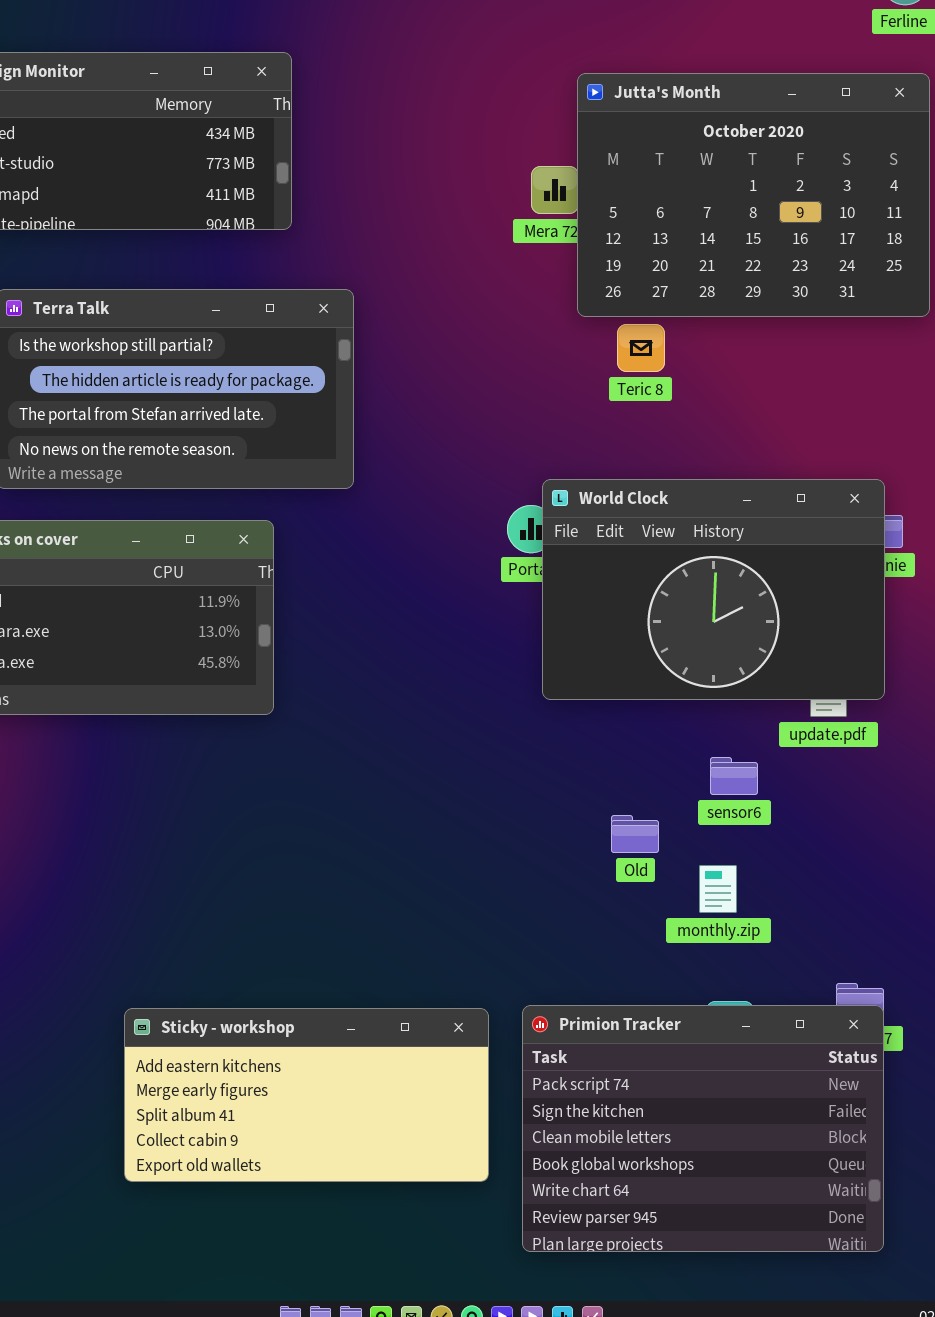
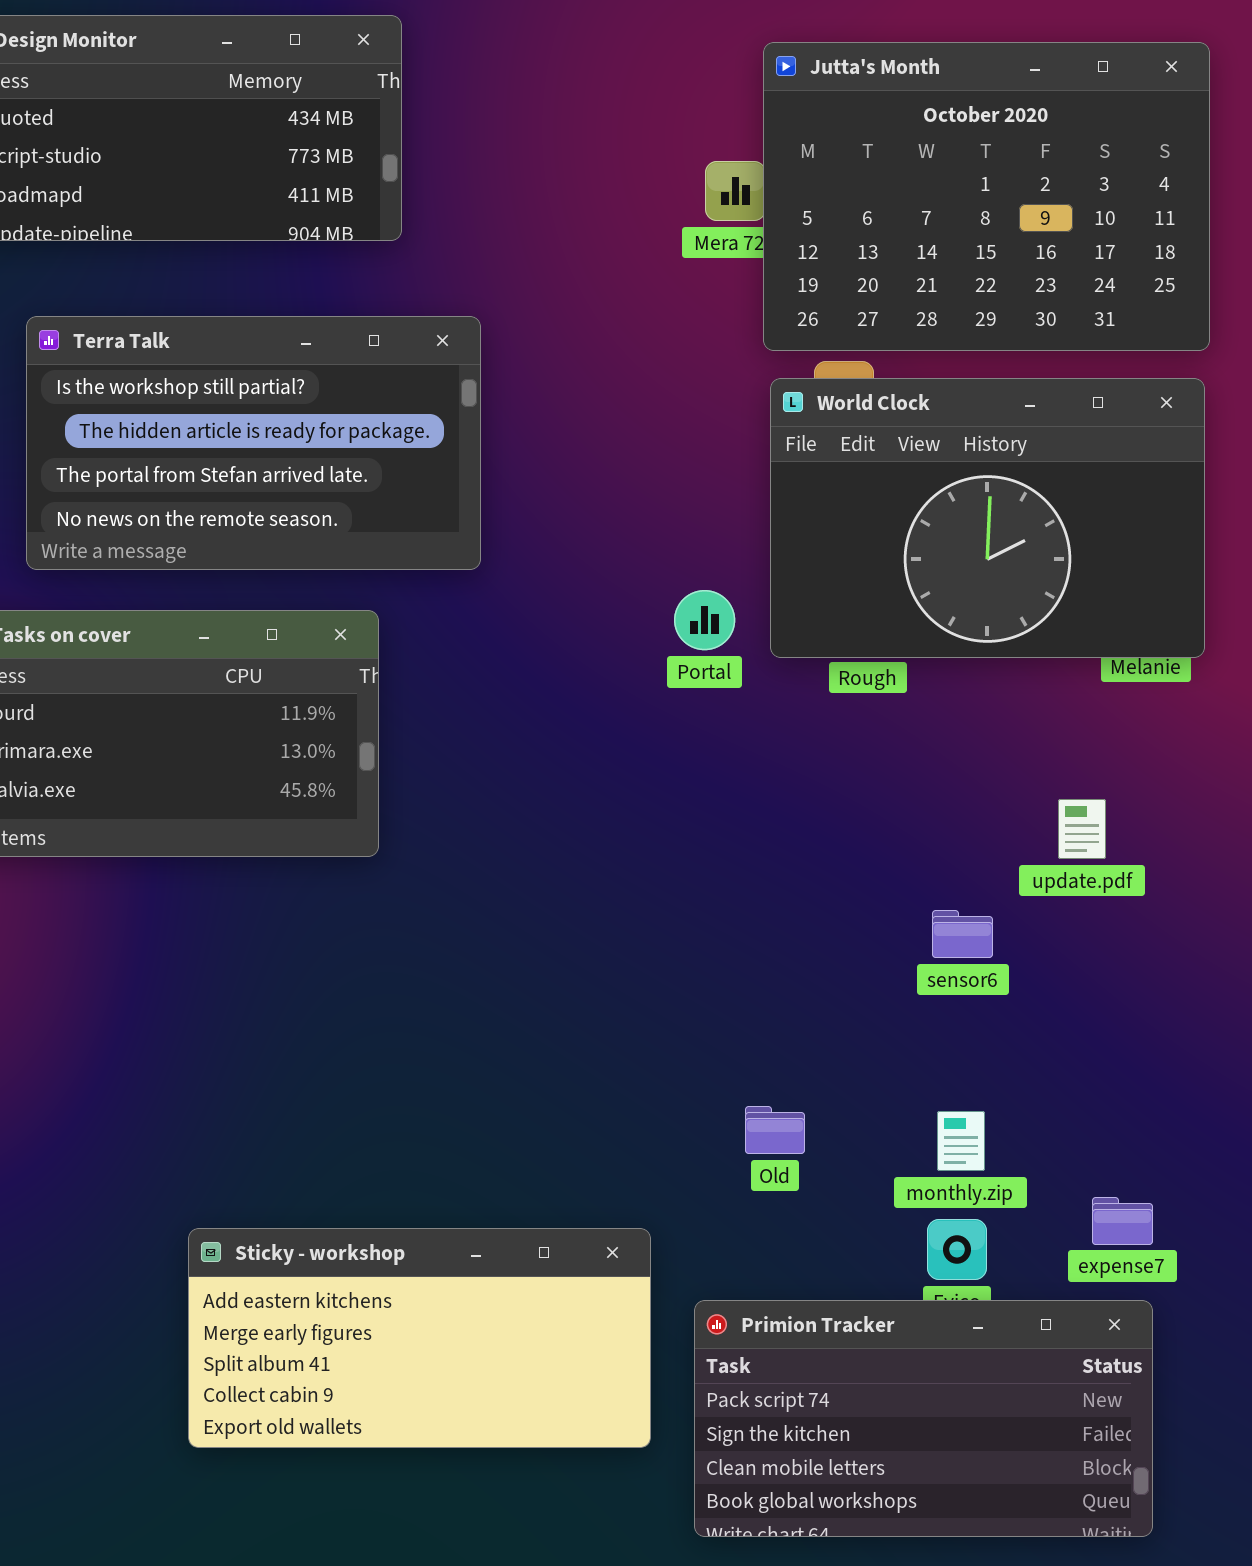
World Clock: [542,479,885,700] -> [770,378,1205,658], moved
Old: [611,815,659,853] -> [745,1106,805,1154], moved
monthly.zip: [699,865,737,913] -> [937,1111,985,1171], moved
Primion Tracker: [522,1005,884,1252] -> [694,1300,1153,1537], resized

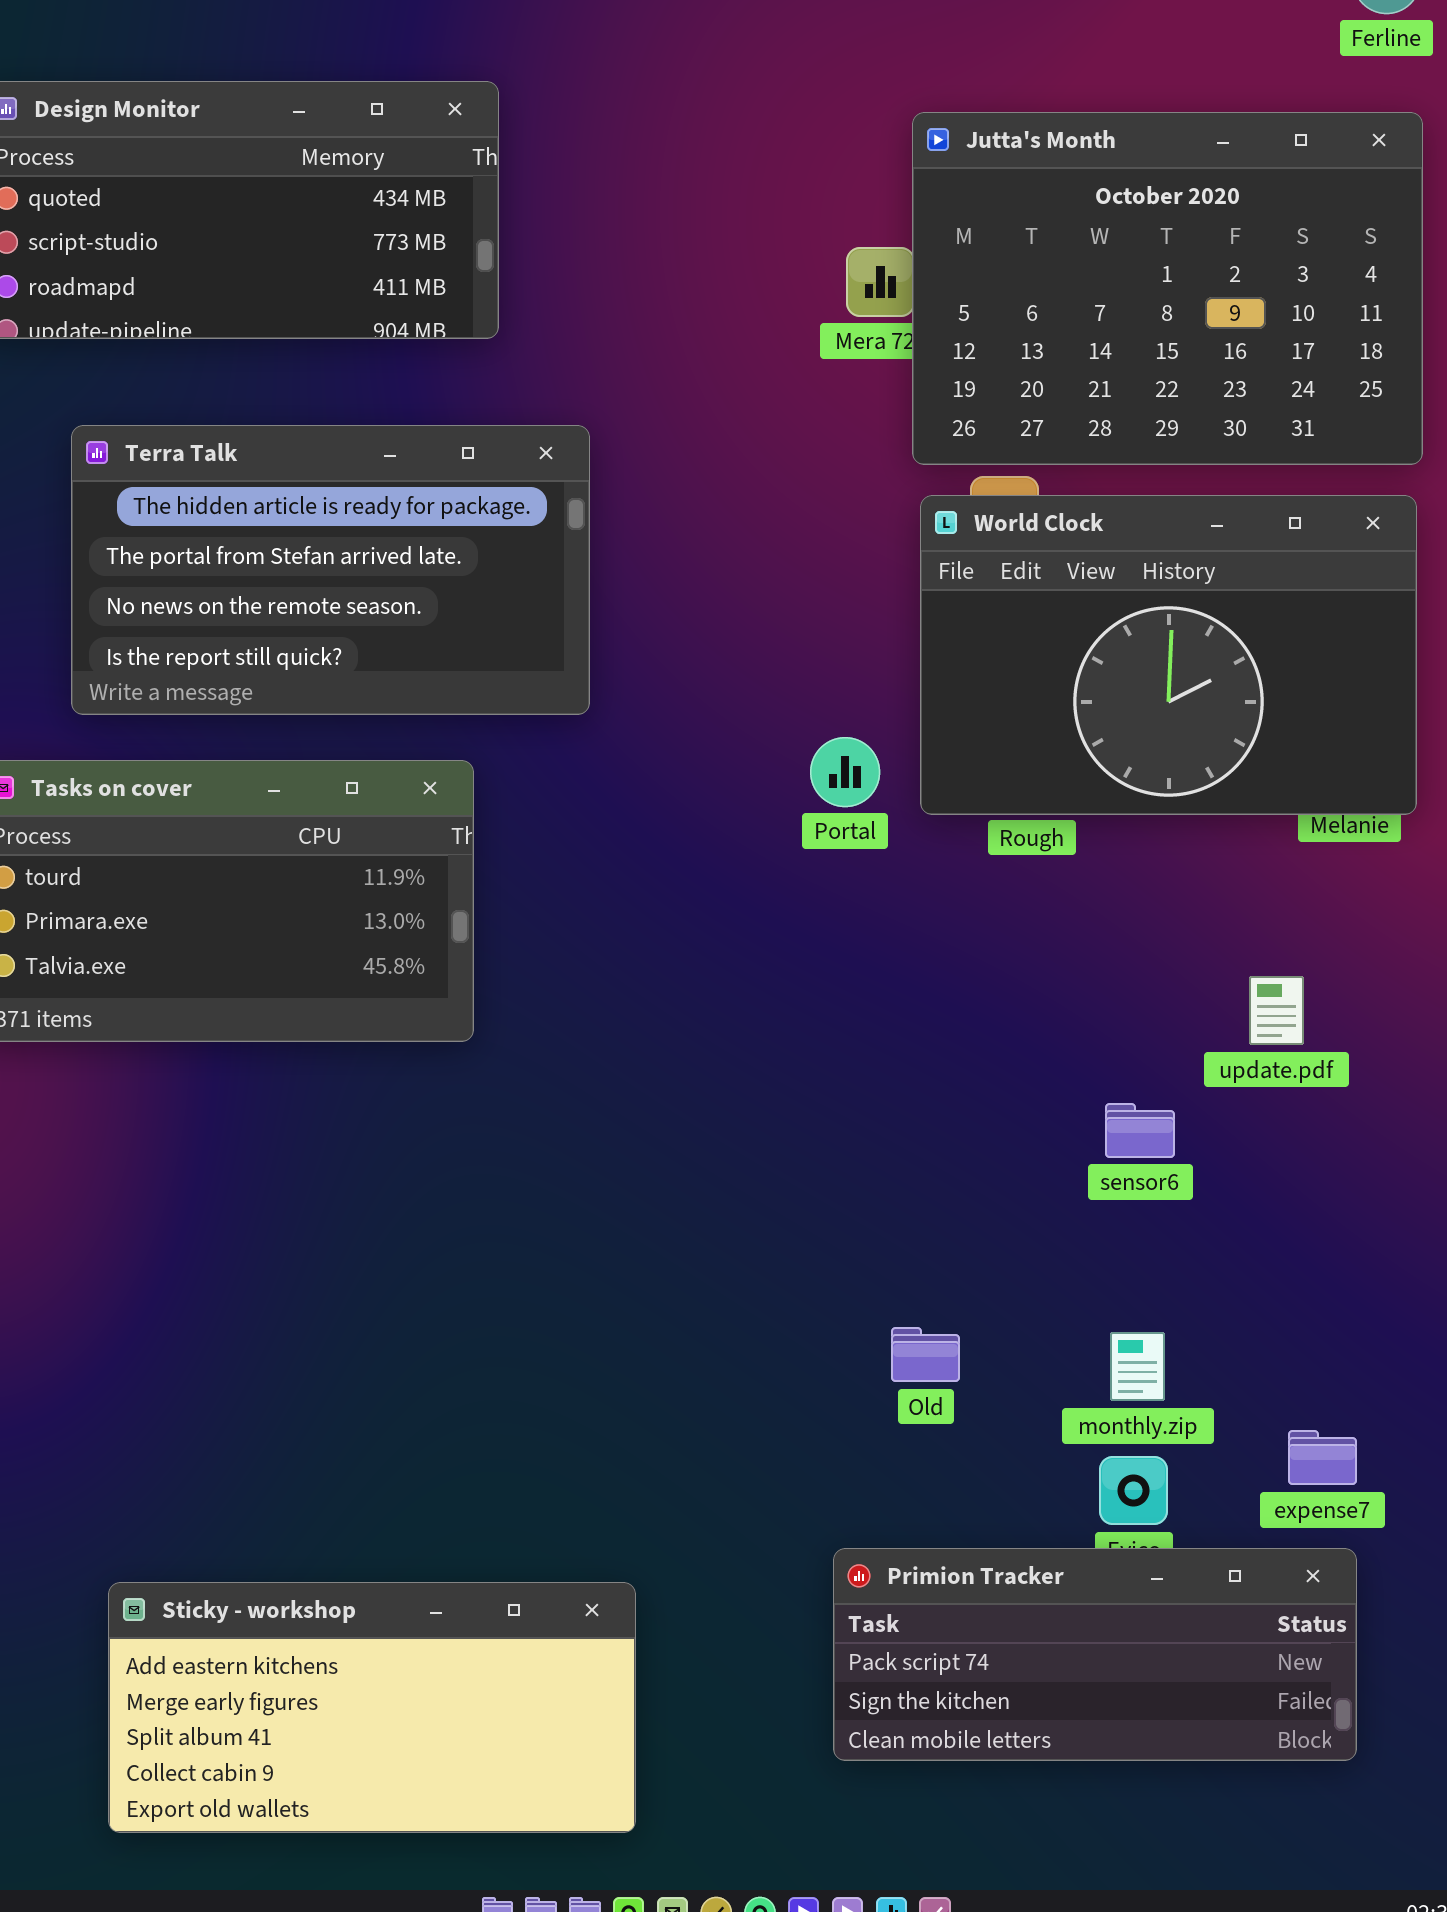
Terra Talk: [26,316,481,570] -> [71,425,590,715], scrolled down 1 row
Sticky - workshop: [188,1228,651,1448] -> [108,1582,636,1833], moved
Primion Tracker: [694,1300,1153,1537] -> [833,1548,1357,1761], resized

